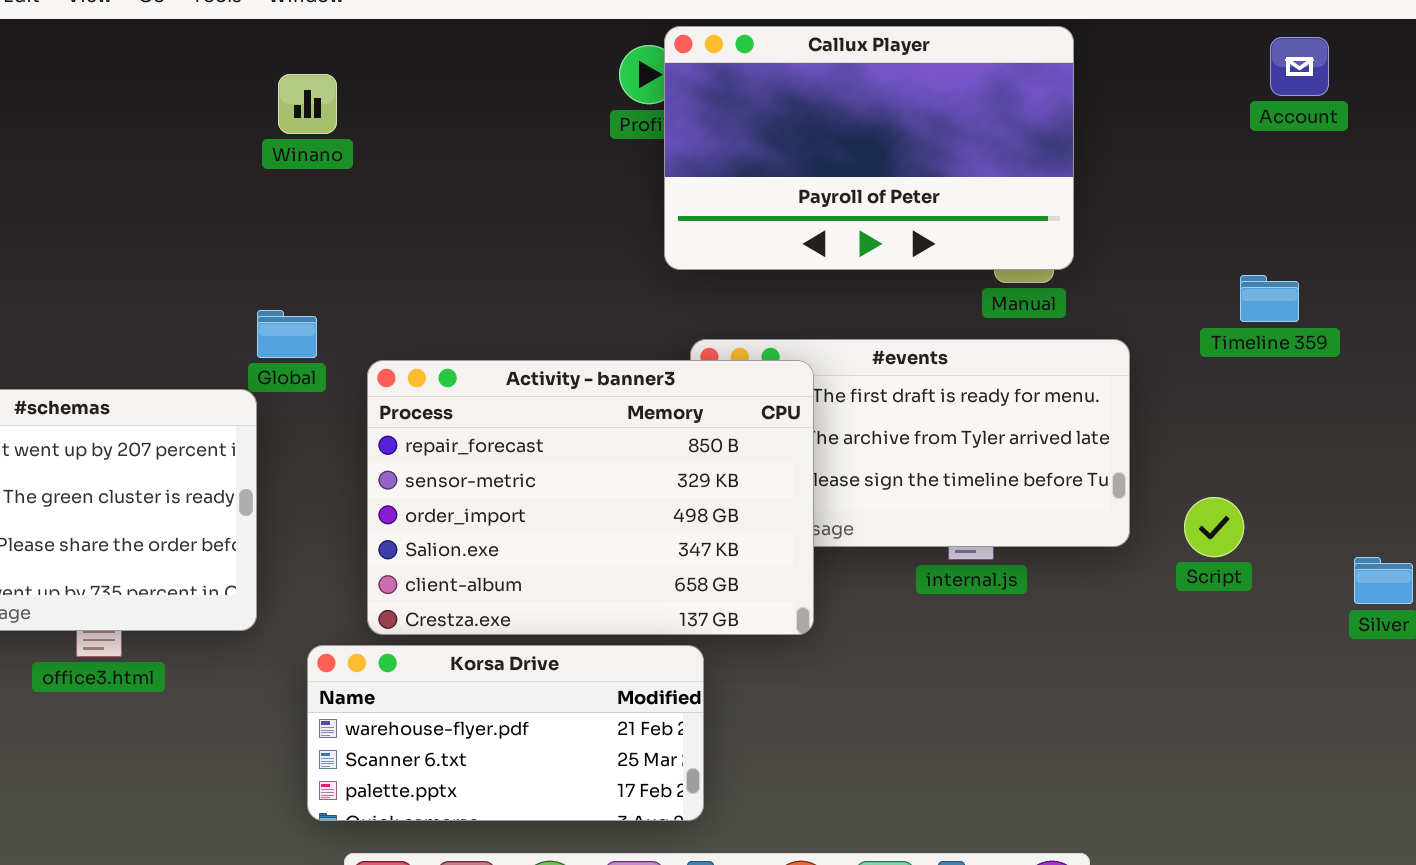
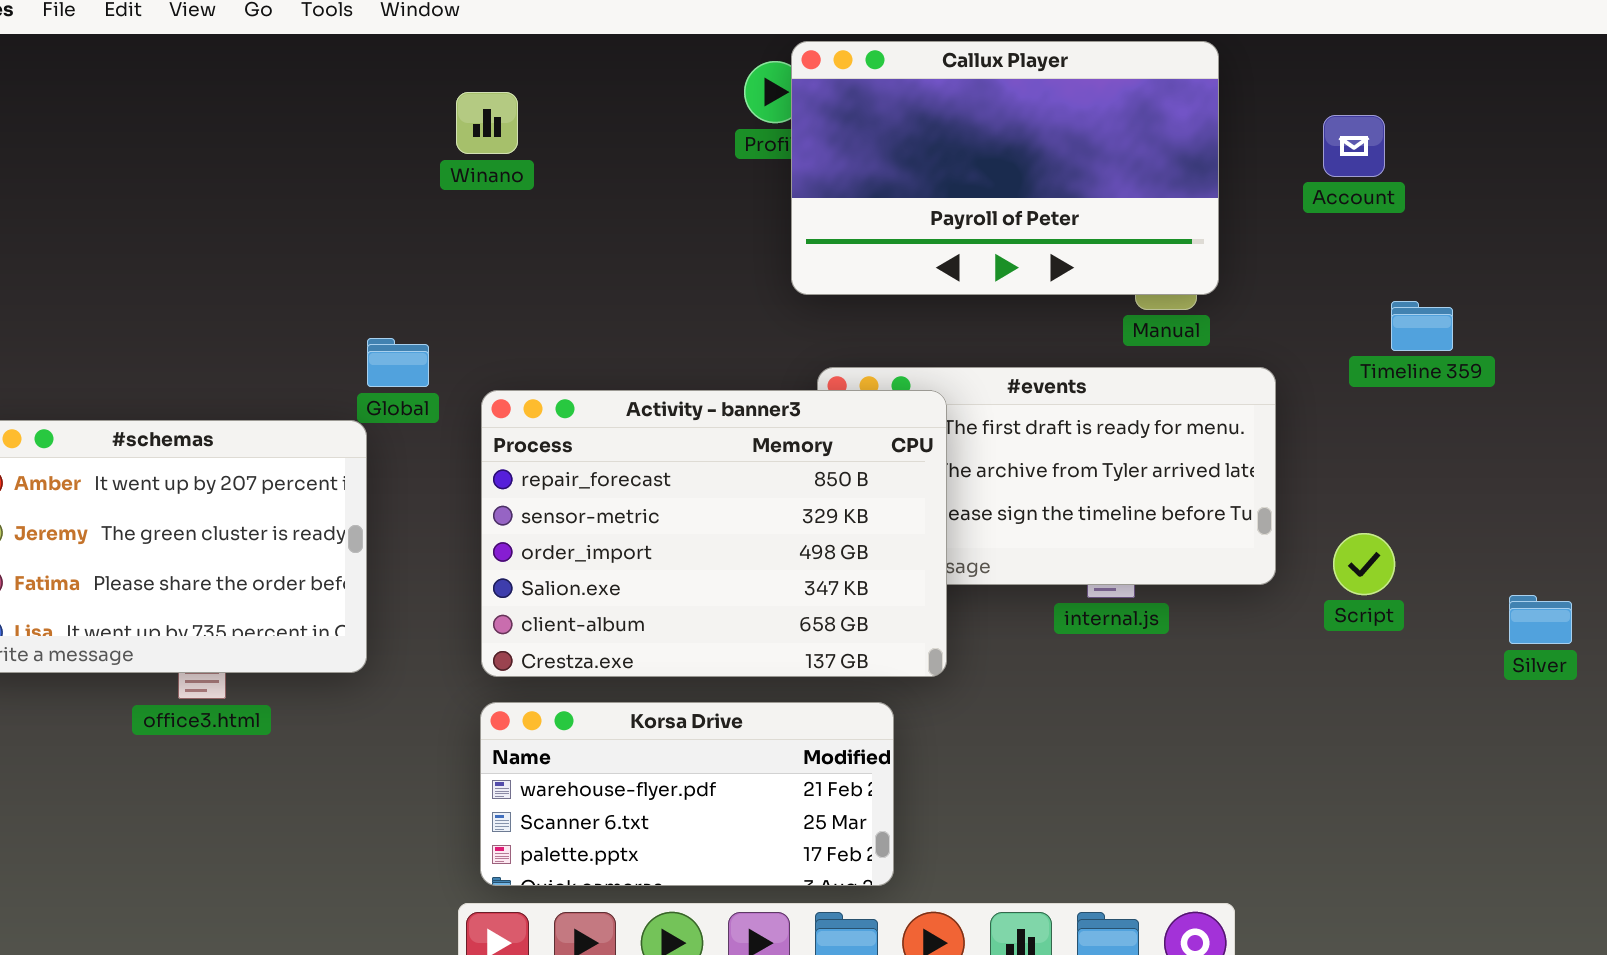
Account: [1270,37,1329,96] -> [1323,115,1385,177], moved
Winano: [278,74,337,134] -> [456,92,518,154], moved
Korsa Drive: [307,645,704,821] -> [480,702,894,886], moved

